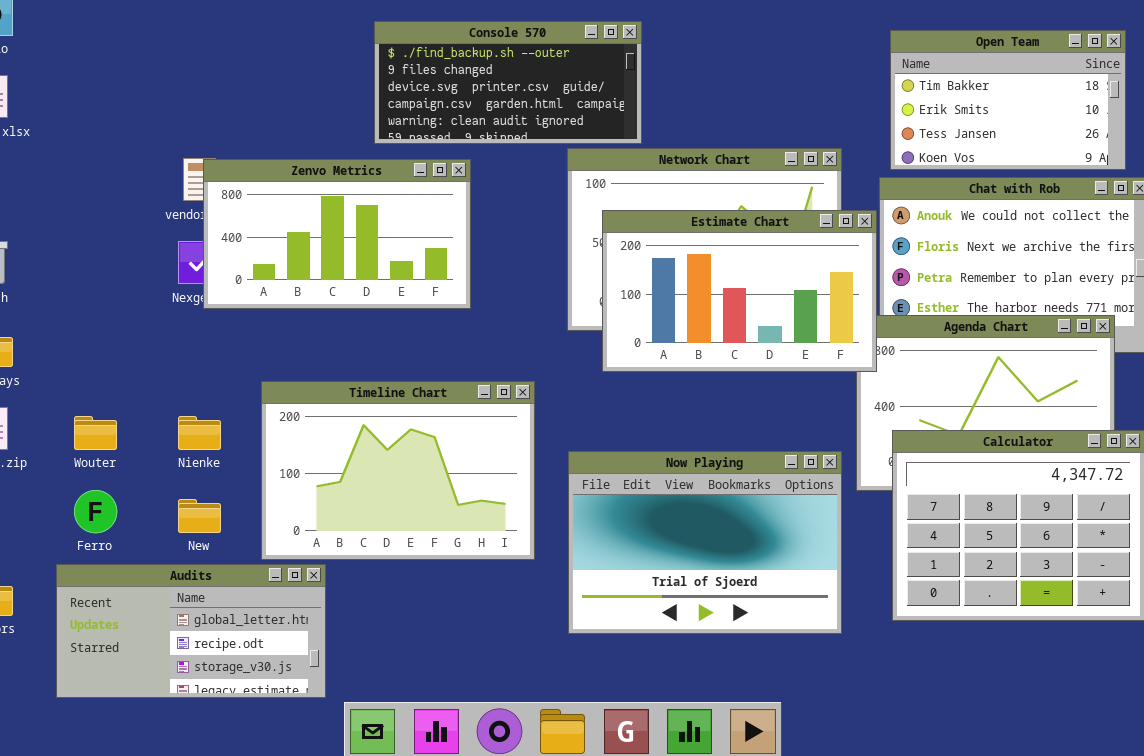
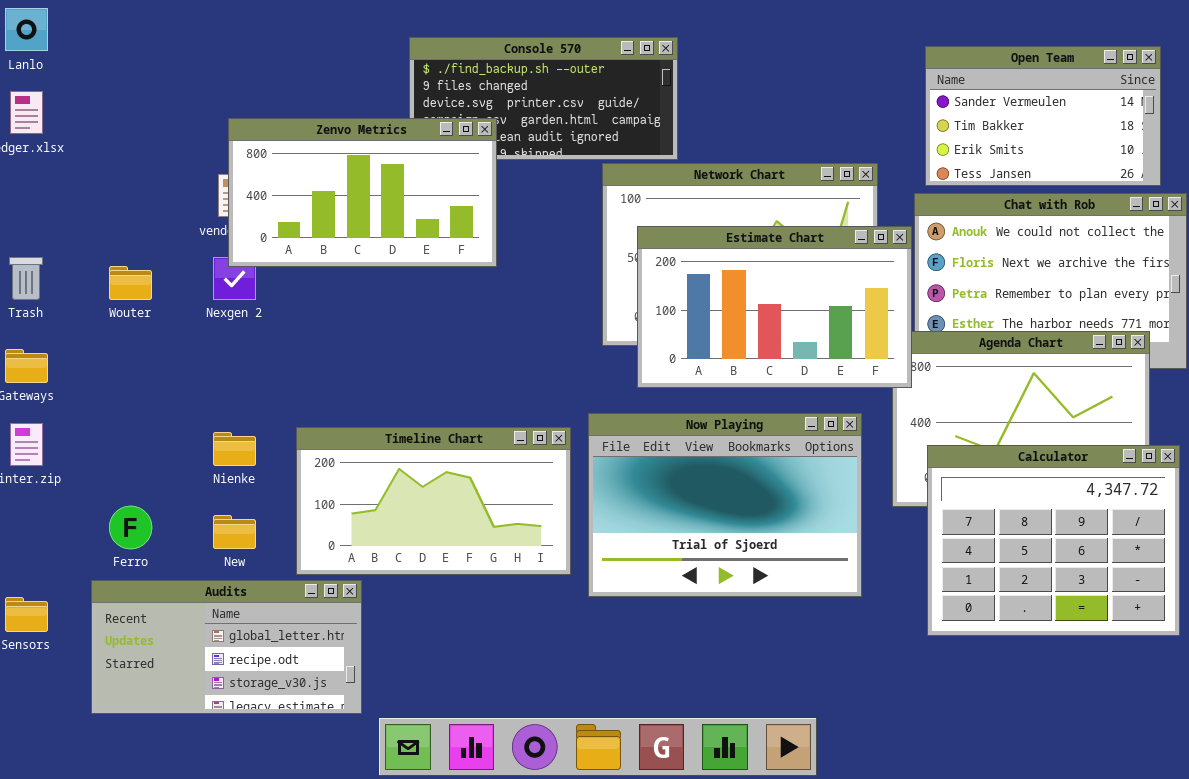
Open Team: [890,30,1126,170] -> [925,46,1161,186], scrolled up 1 row
Zenvo Metrics: [203,159,471,309] -> [228,118,497,267], moved
Timeline Chart: [261,381,535,560] -> [296,427,571,575], resized
Wouter: [74,416,117,450] -> [109,266,152,300], moved
Now Playing: [568,451,842,634] -> [588,413,862,597], moved

